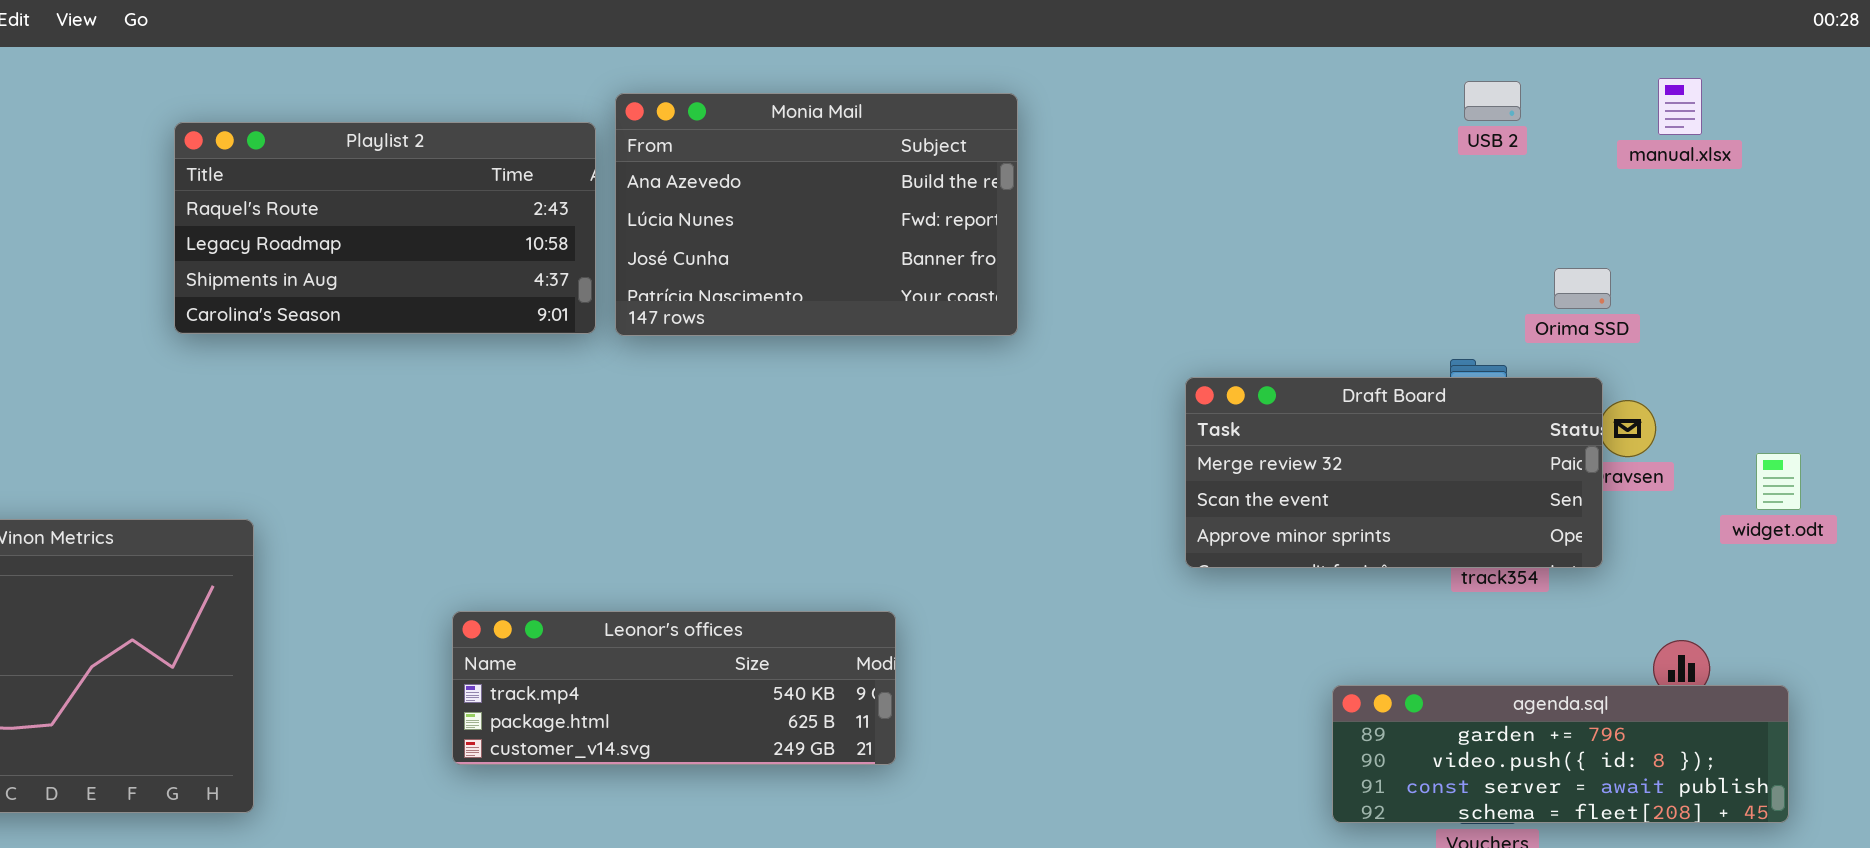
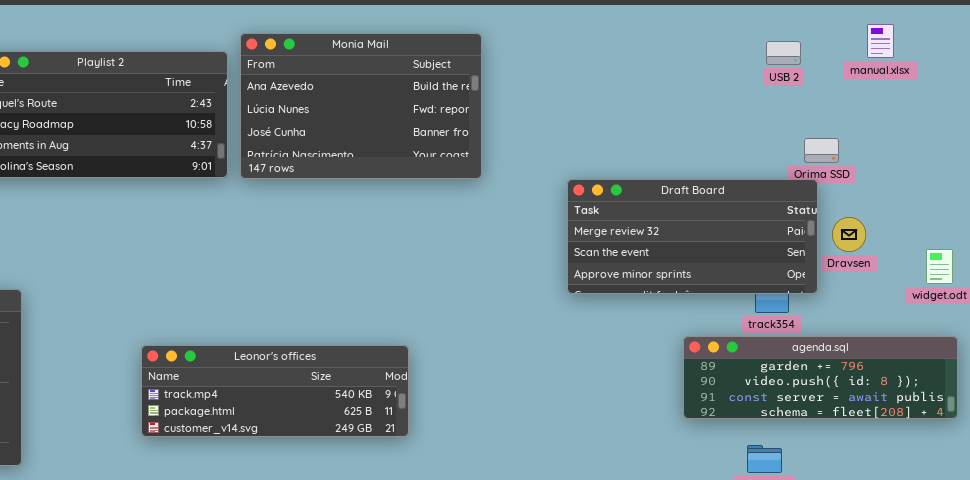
USB 2: [1464,81,1521,121] -> [766,41,801,65], moved
Draft Board: [1185,377,1603,568] -> [567,179,818,294], moved
agenda.sql: [1332,685,1789,823] -> [683,336,958,419], moved

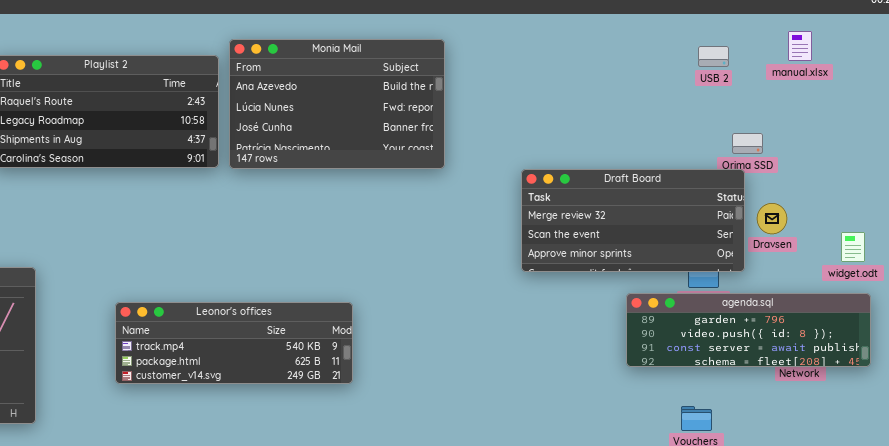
agenda.sql: [683,336,958,419] -> [626,293,871,367], moved
Leonor's offices: [141,345,409,437] -> [115,302,353,384], moved

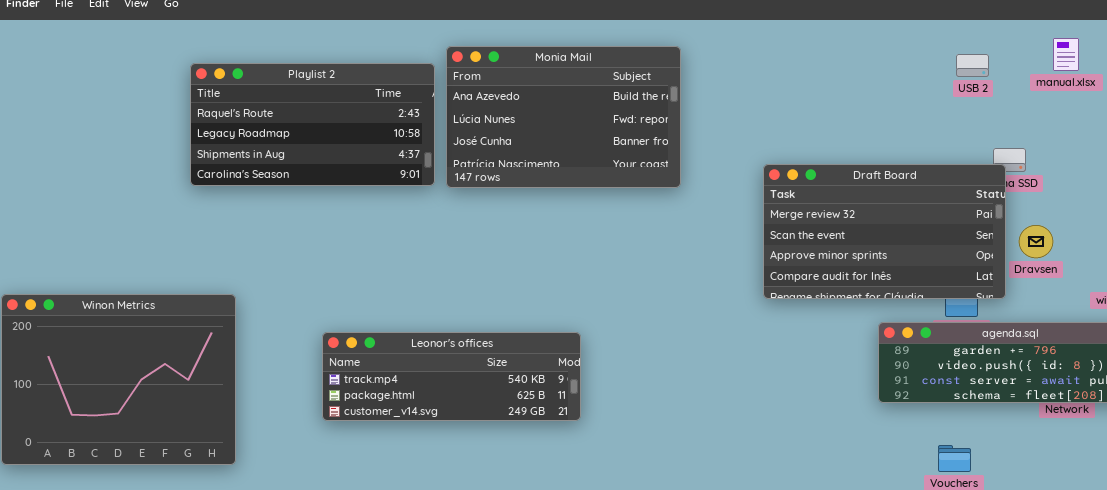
Draft Board: [521,169,745,272] -> [763,164,1006,299], resized

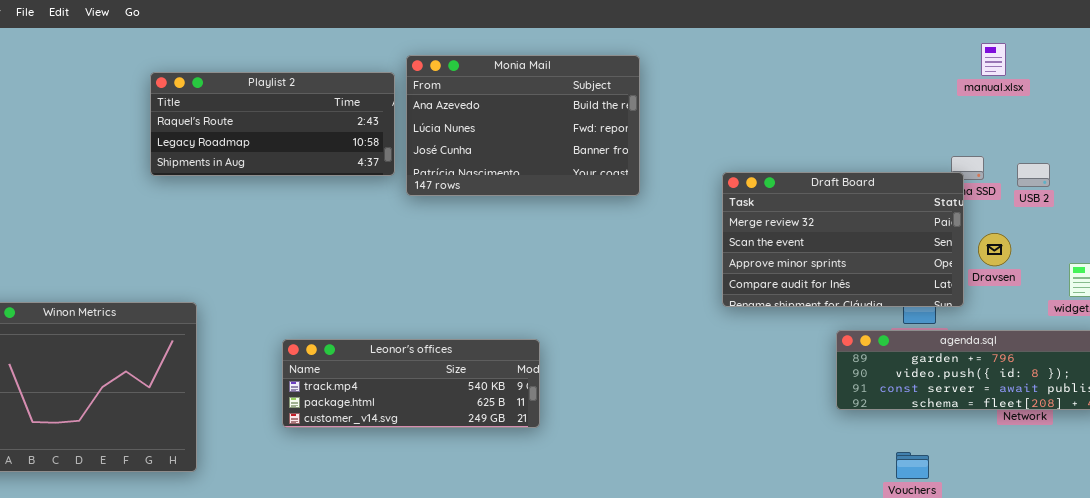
manual.xlsx: [1053,38,1079,71] -> [981,43,1006,76], moved
USB 2: [956,54,989,77] -> [1017,163,1050,187], moved
Playlist 2: [190,63,435,186] -> [150,72,395,176], resized

